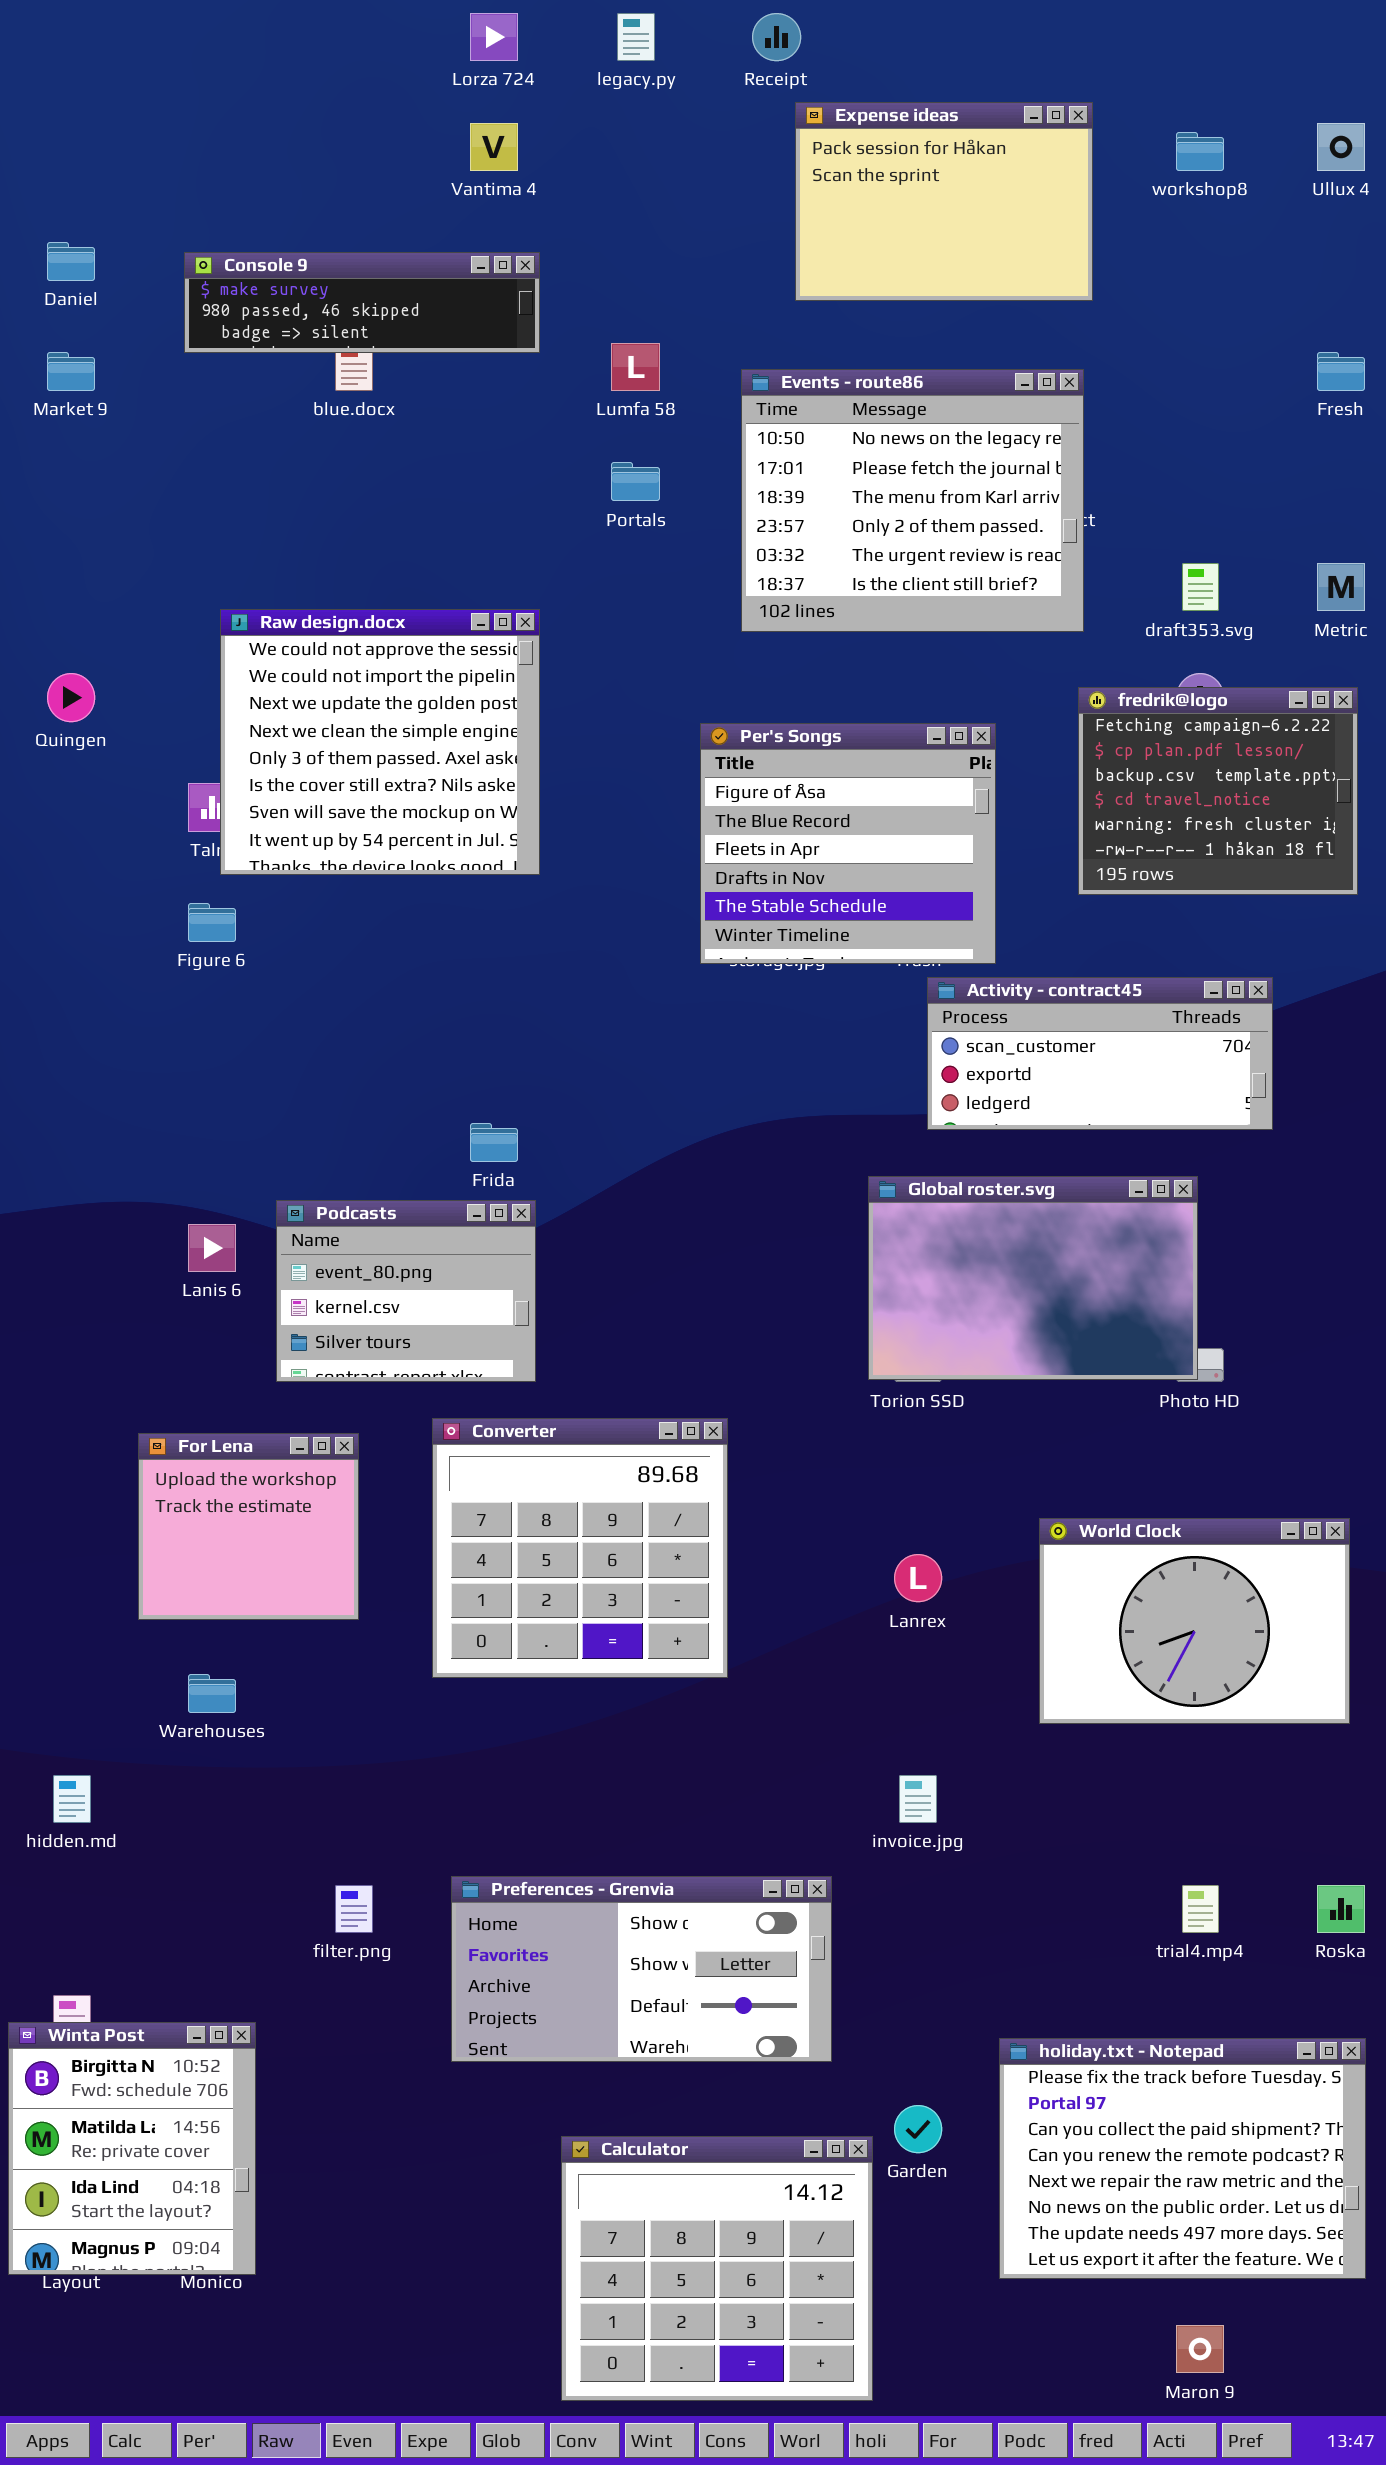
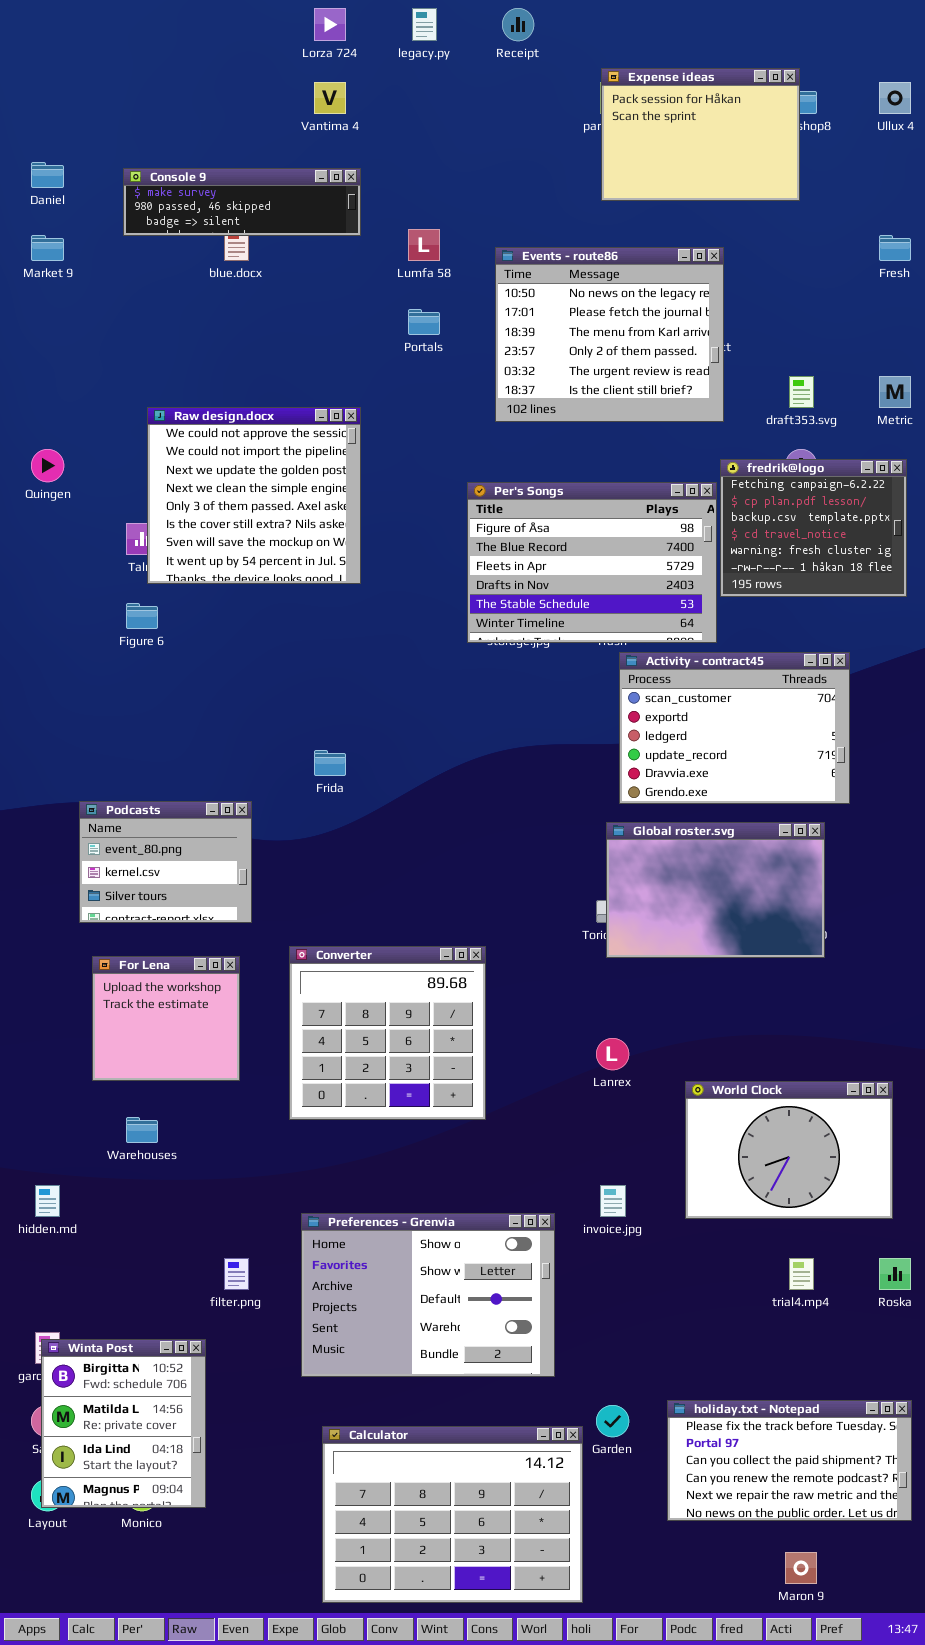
Expense ideas: [795,102,1093,301] -> [601,68,800,201], moved
Per's Songs: [700,723,996,964] -> [467,482,717,643], resized
Activity - contract45: [927,977,1273,1130] -> [619,652,850,804], resized
Global roster.svg: [868,1176,1198,1380] -> [606,822,825,958], moved
Podcasts: [276,1200,536,1382] -> [79,801,252,923], moved
World Clock: [1039,1518,1350,1724] -> [685,1081,893,1219], moved
Preferences - Grenvia: [451,1876,832,2062] -> [301,1213,555,1377], resized
Winta Post: [8,2022,256,2275] -> [41,1339,206,1508], moved
holiday.txt - Notepad: [999,2038,1366,2279] -> [667,1400,912,1521], resized
Calculator: [561,2136,873,2401] -> [322,1426,583,1603], resized

